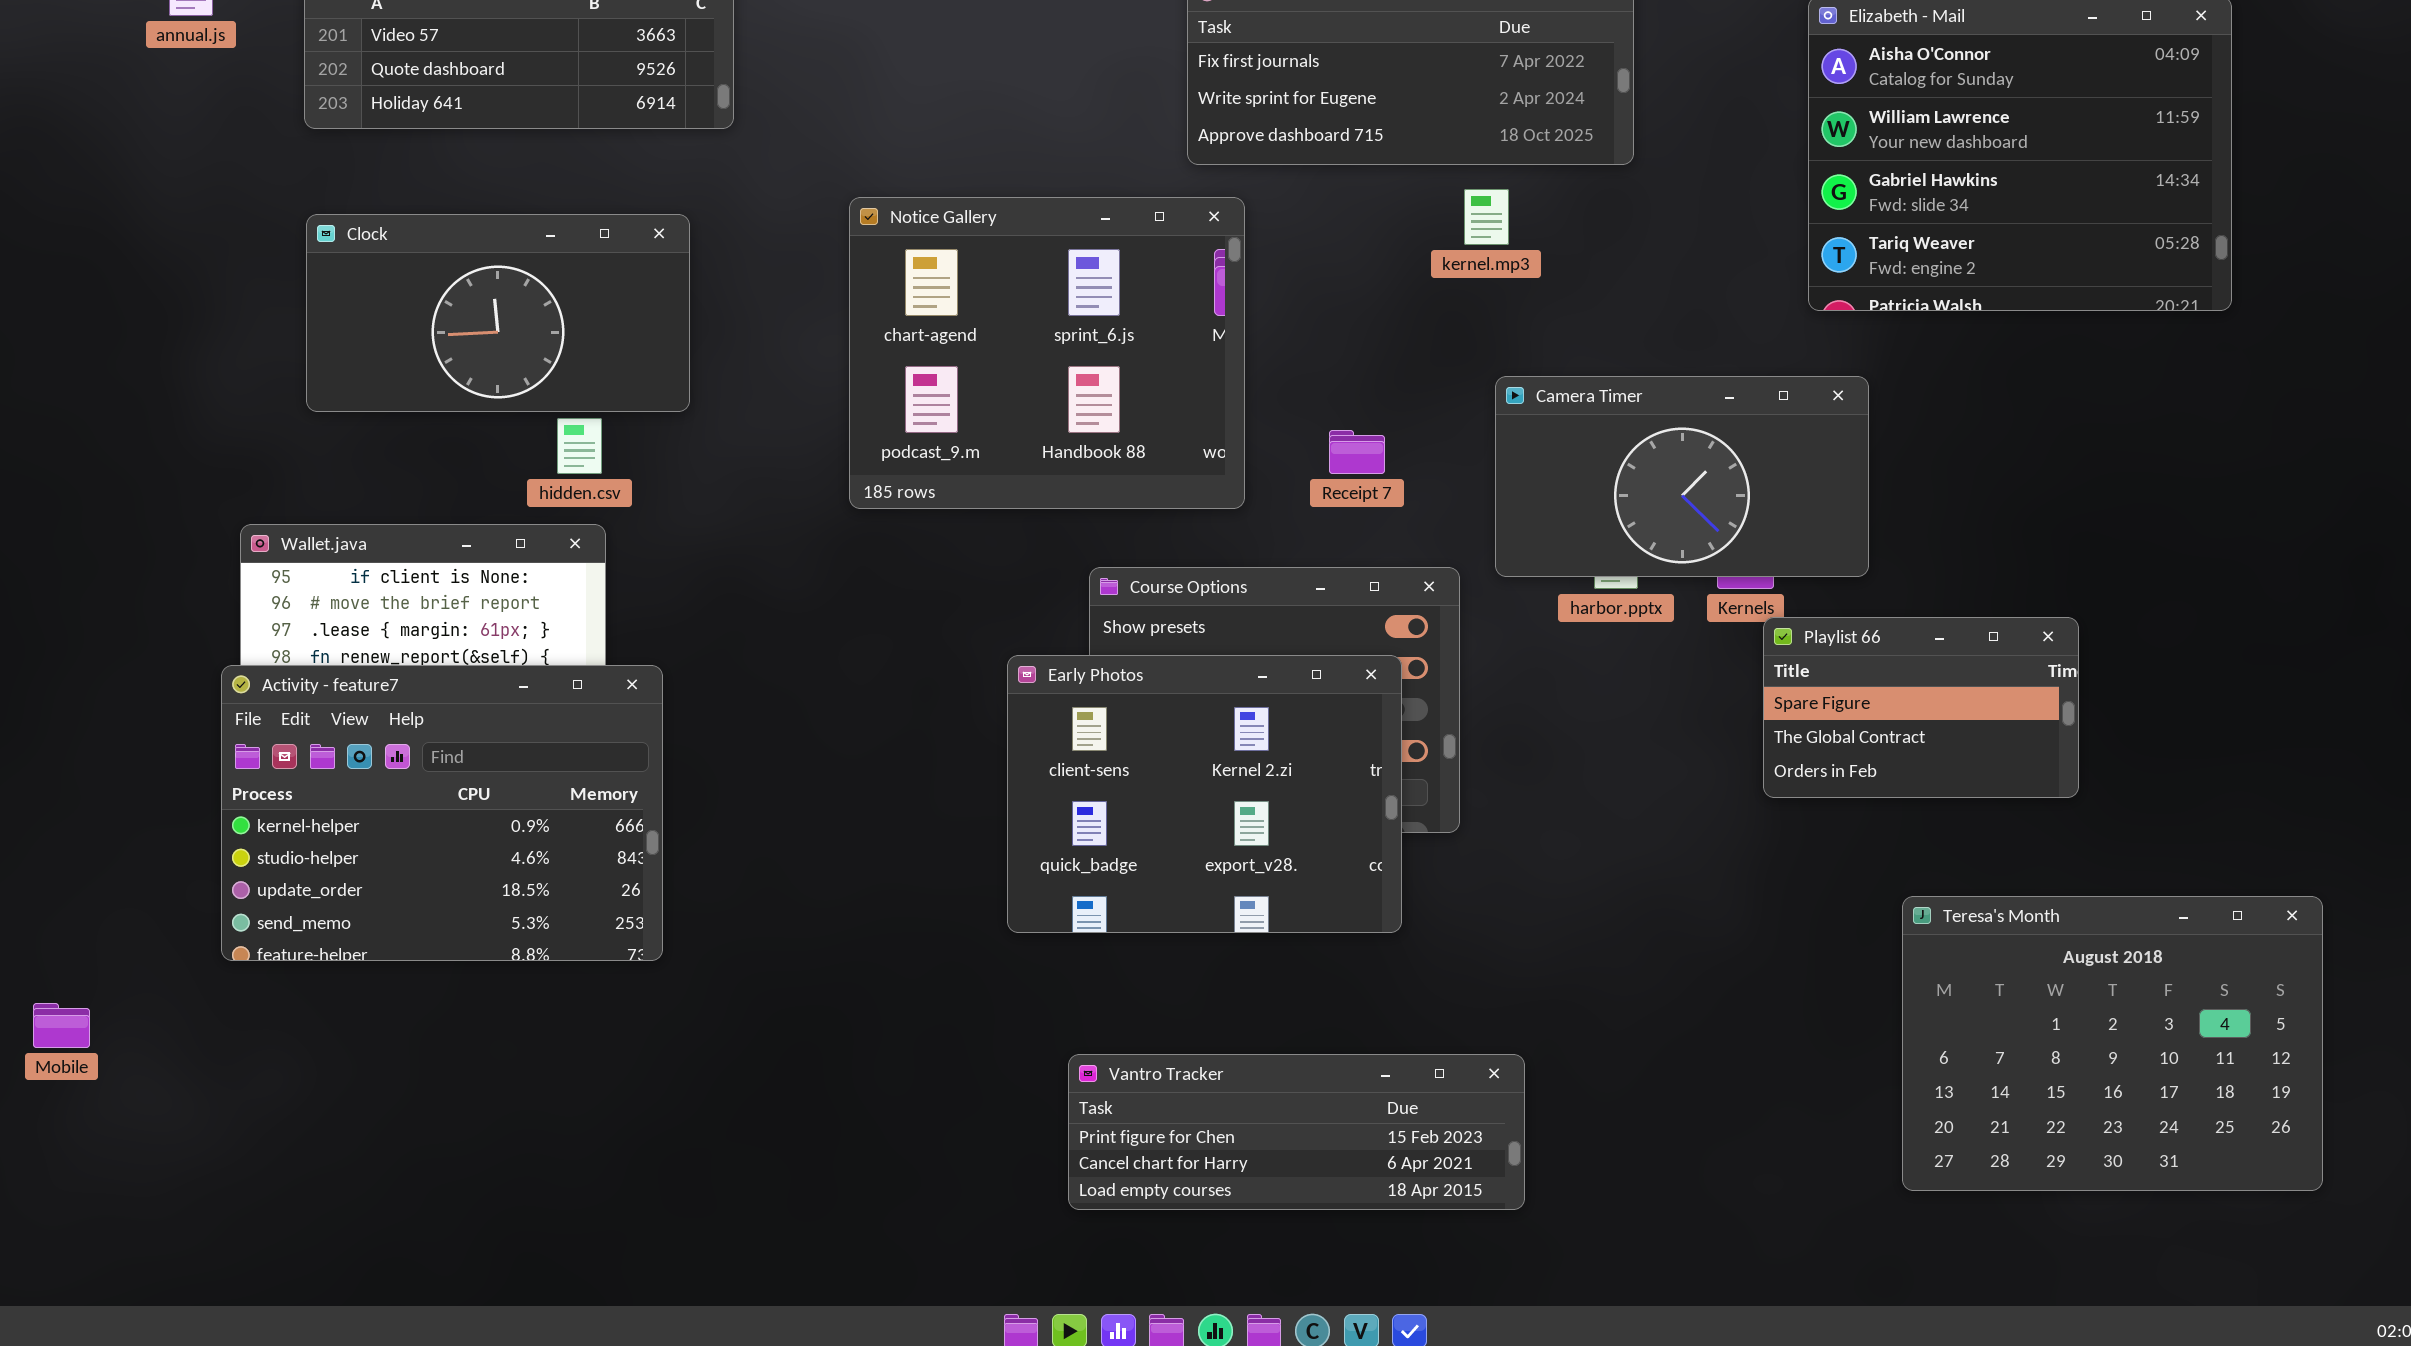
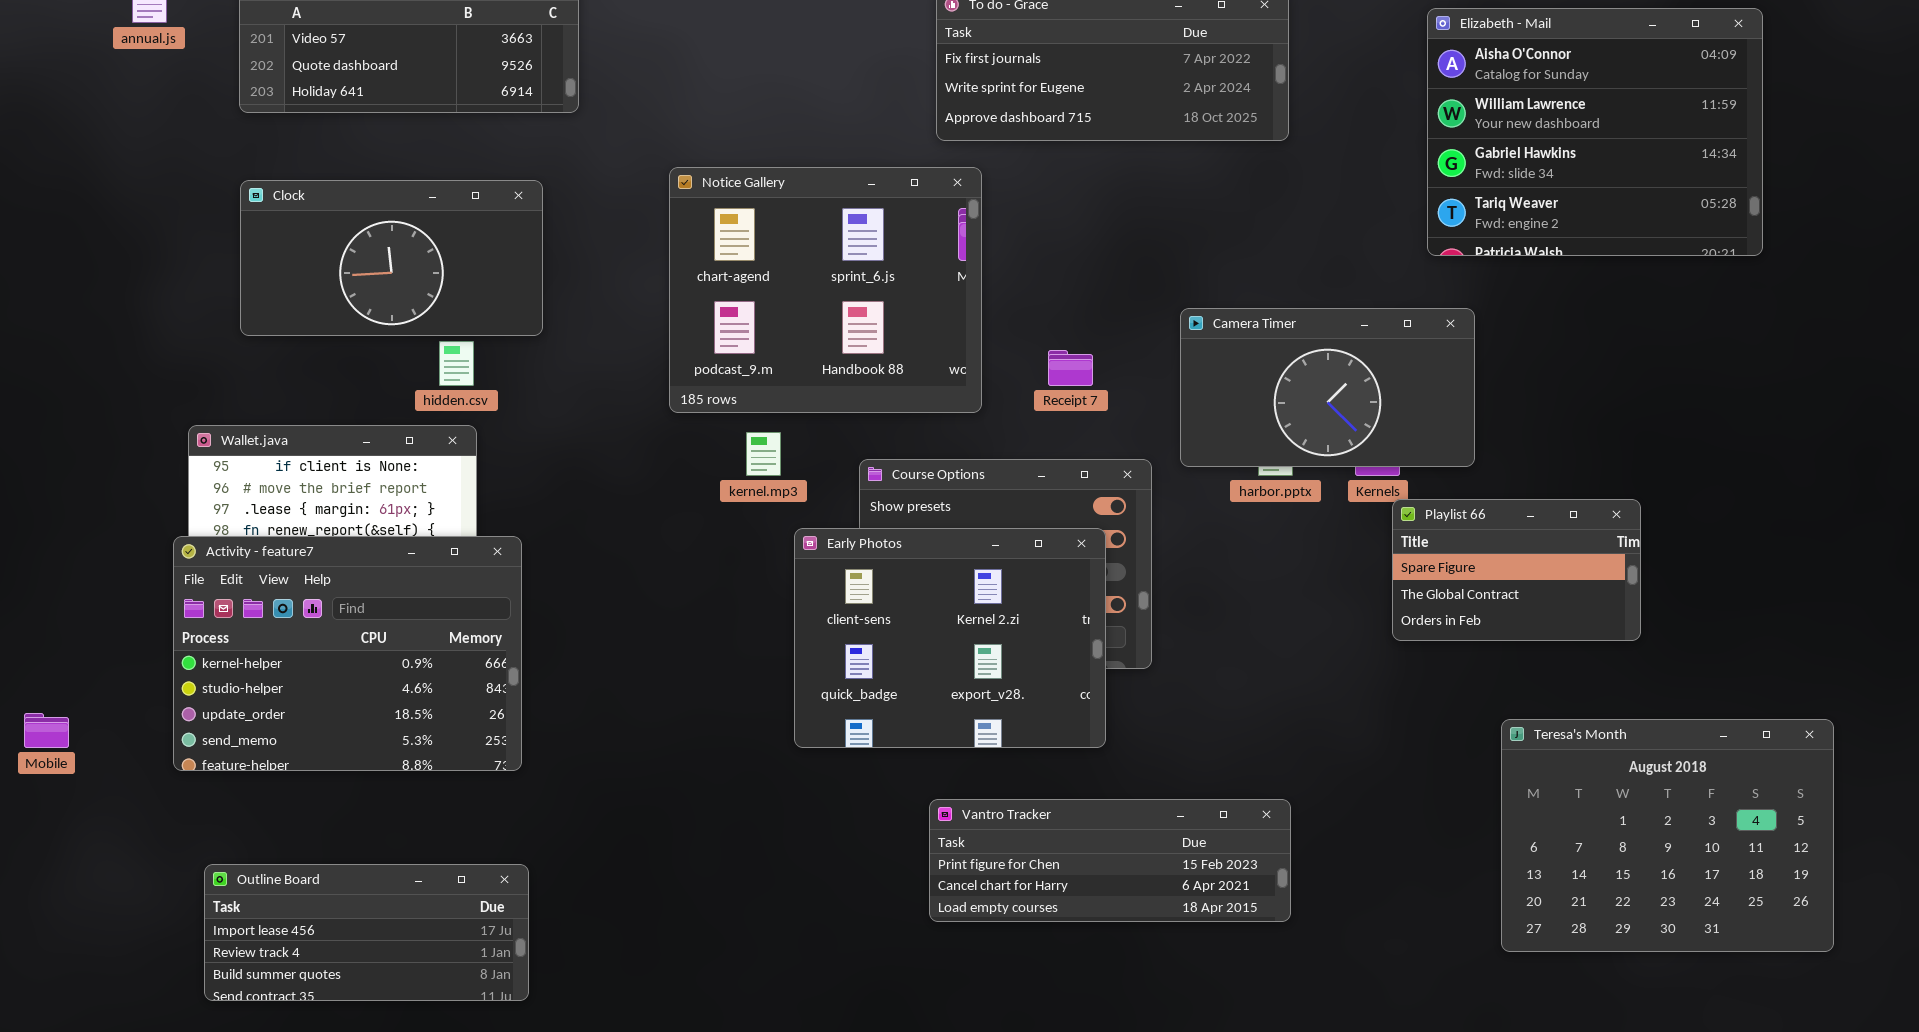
kernel.mp3: [1464,189,1509,245] -> [746,432,781,476], moved
Mobile: [33,1003,90,1048] -> [24,713,69,748], moved
Vantro Tracker: [1068,1054,1525,1210] -> [929,799,1291,922], moved
Outline Board: none -> [204,864,529,1001], opened

